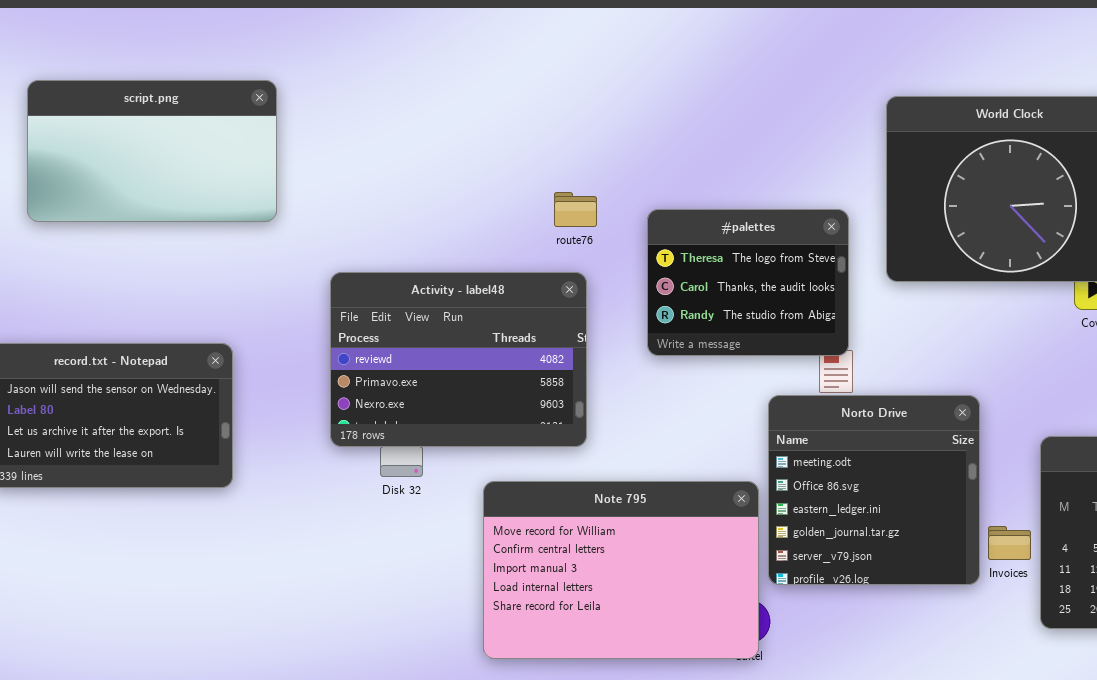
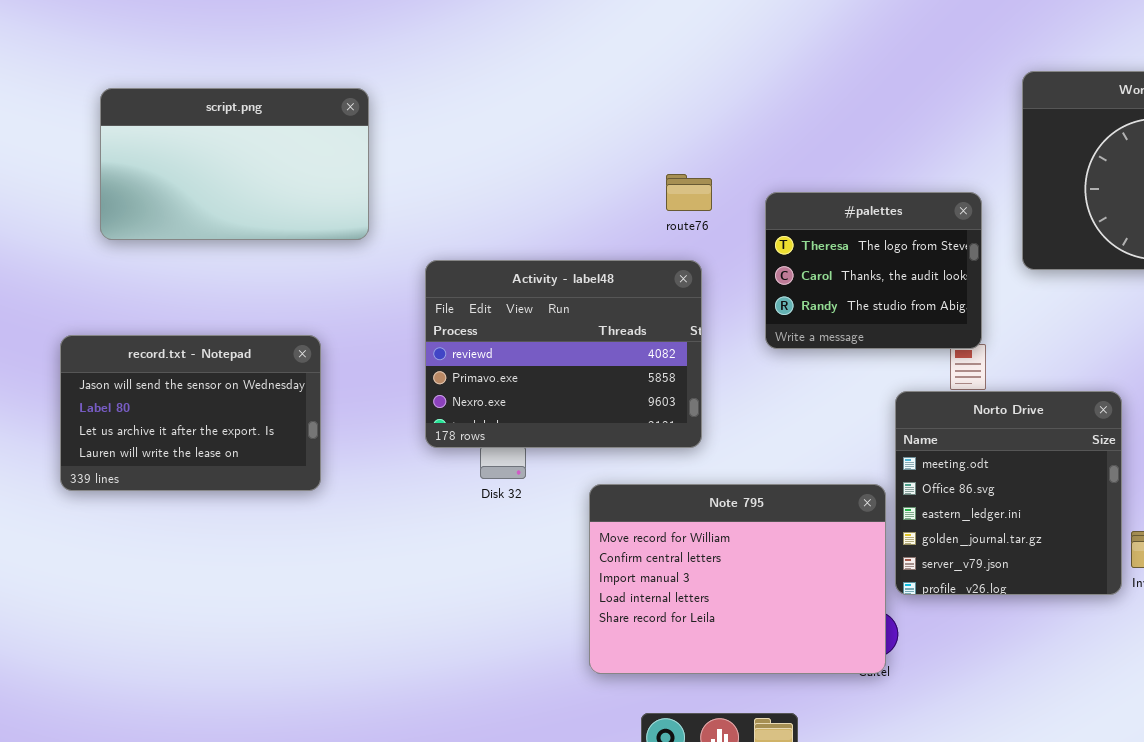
script.png: [27,80,277,222] -> [100,88,369,240], moved

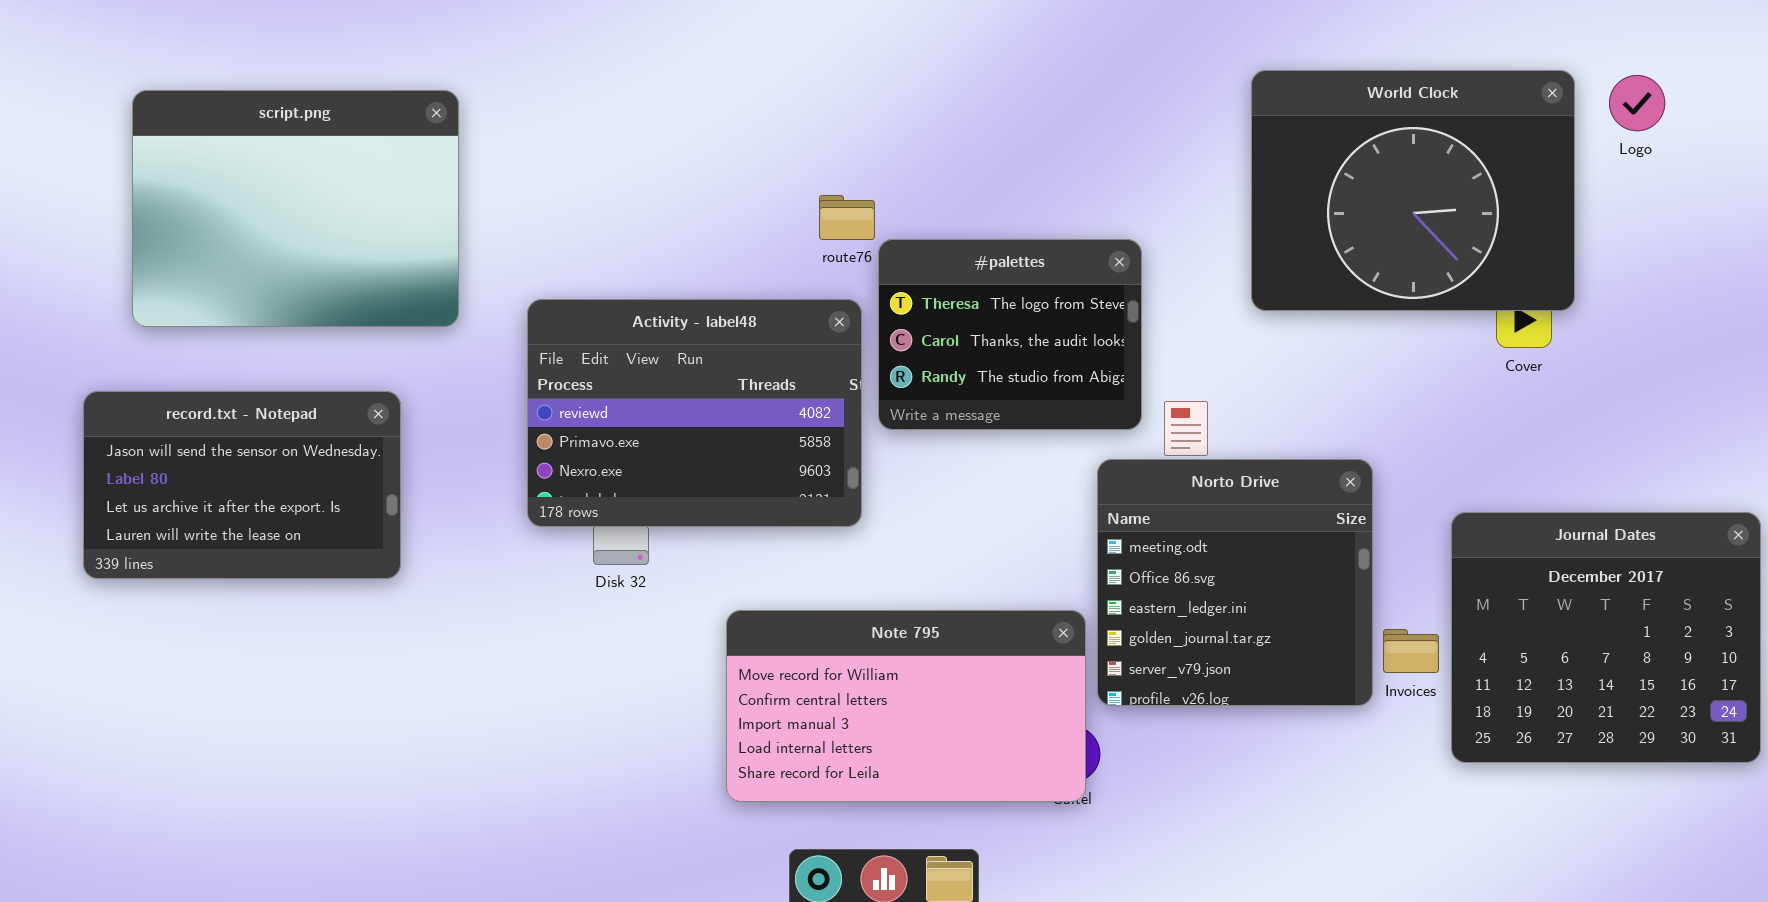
script.png: [100,88,369,240] -> [132,90,459,327], resized
#palettes: [765,192,982,349] -> [878,239,1142,430], moved
Note 795: [589,484,886,674] -> [726,610,1086,802], resized

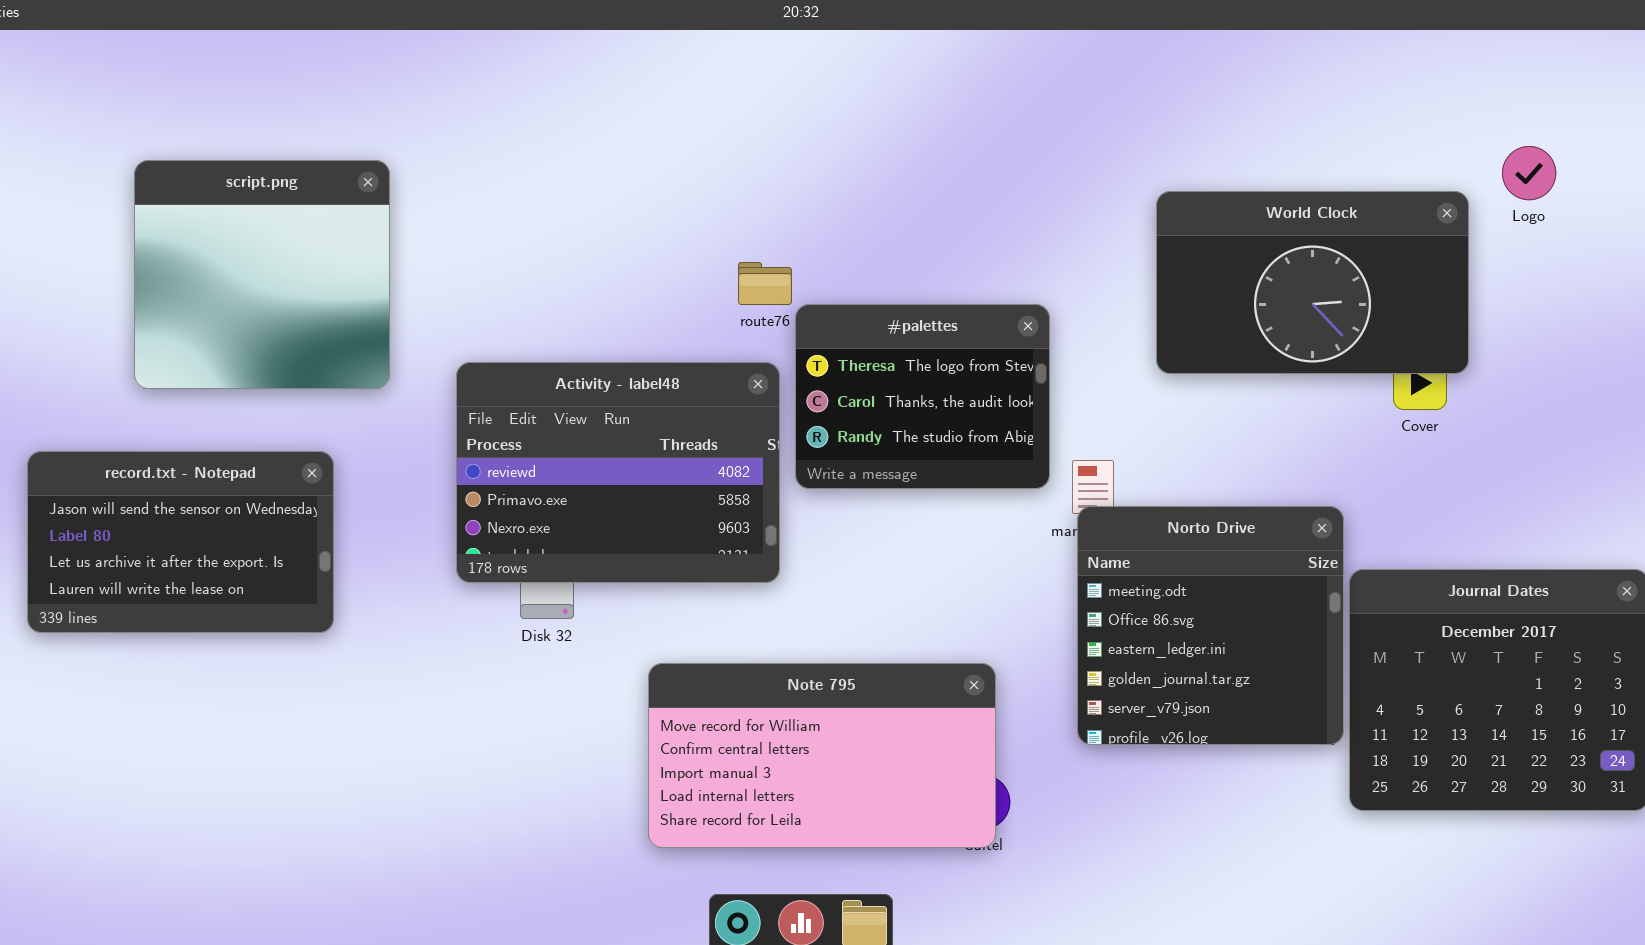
World Clock: [1251,70,1575,311] -> [1156,191,1469,374], resized
script.png: [132,90,459,327] -> [134,160,390,389], resized
Norto Drive: [1097,459,1373,706] -> [1077,506,1344,745], moved

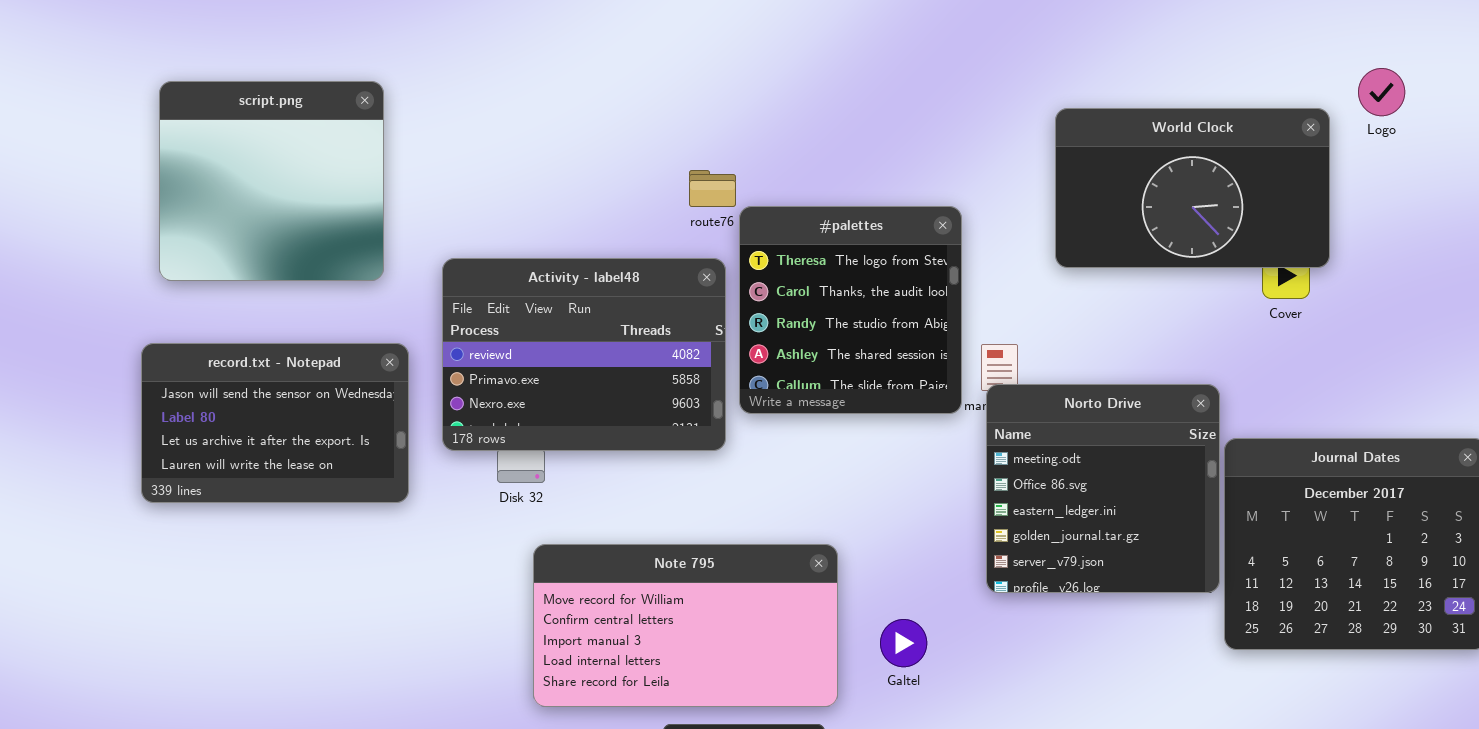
#palettes: [795,304,1050,489] -> [739,206,962,414], resized
record.txt - Notepad: [27,451,334,633] -> [141,343,409,503], moved
Note 795: [648,663,996,848] -> [533,544,838,707], moved

